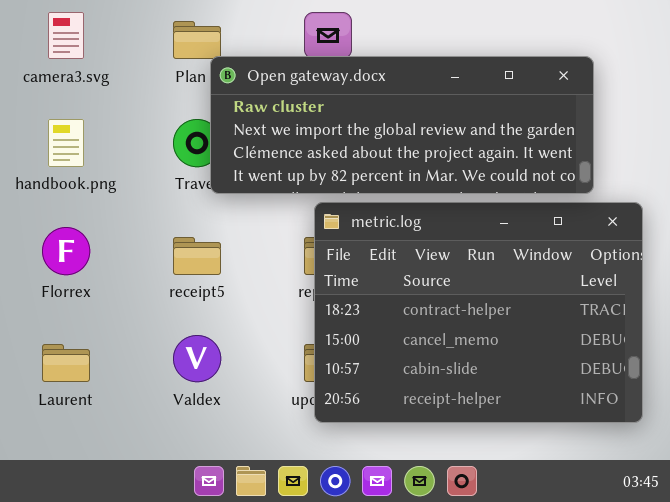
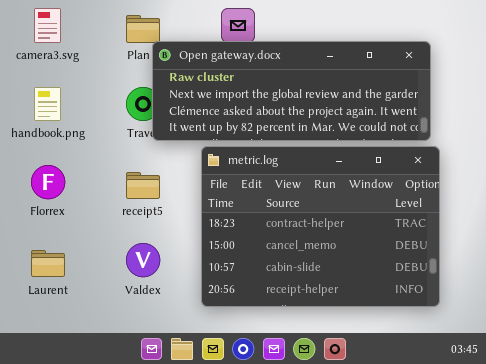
metric.log: [314,202,643,423] -> [201,146,440,307], moved

